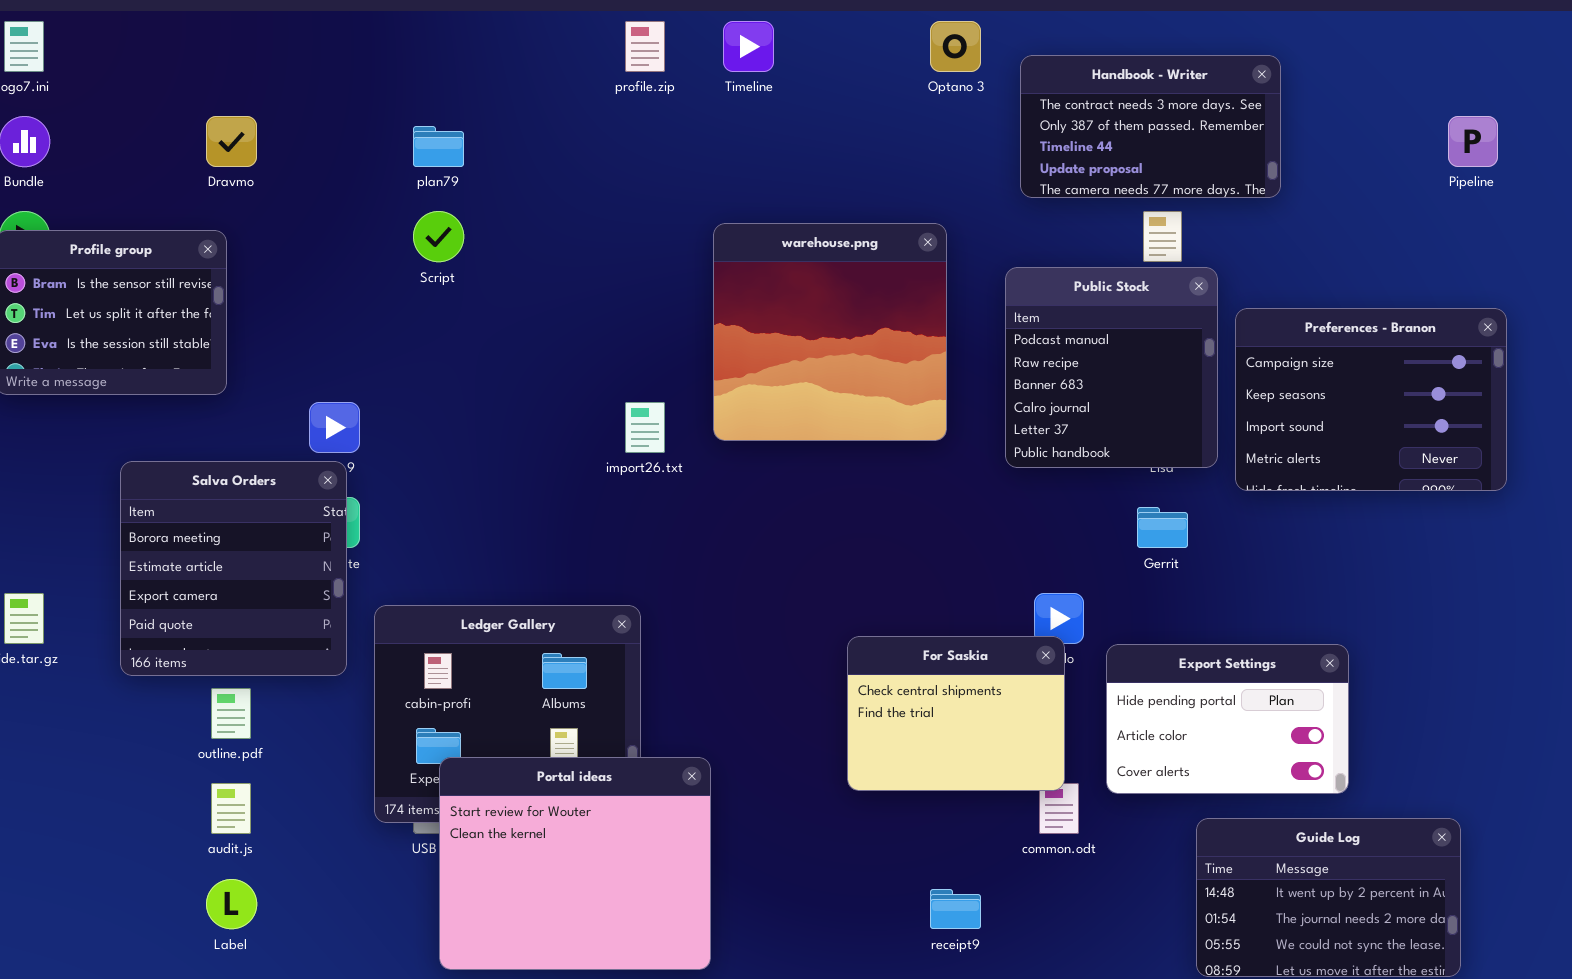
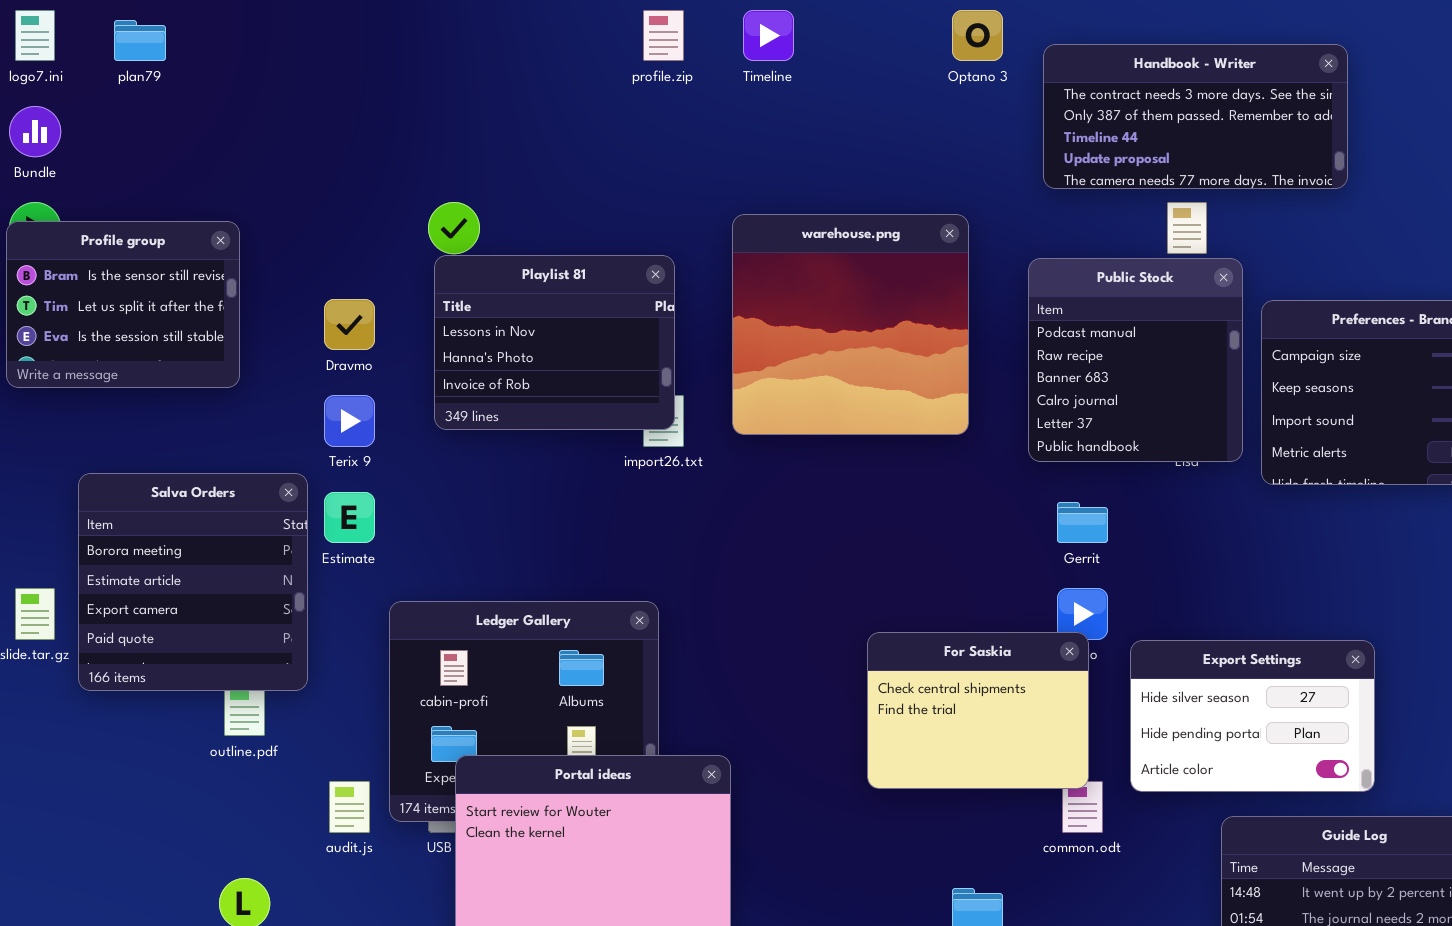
Handbook - Writer: [1020,55,1281,198] -> [1043,44,1348,189], resized
Dravmo: [206,116,257,167] -> [324,299,375,350], moved
plan79: [413,126,464,167] -> [114,20,166,61], moved
Playlist 81: none -> [434,255,675,430], opened
Salva Orders: [120,461,347,676] -> [78,473,308,691], moved
Gerrit: [1137,507,1188,548] -> [1057,502,1108,543], moved
Export Settings: [1106,644,1349,794] -> [1130,640,1375,792], scrolled up 1 row
audit.js: [211,783,251,834] -> [329,781,370,833], moved

